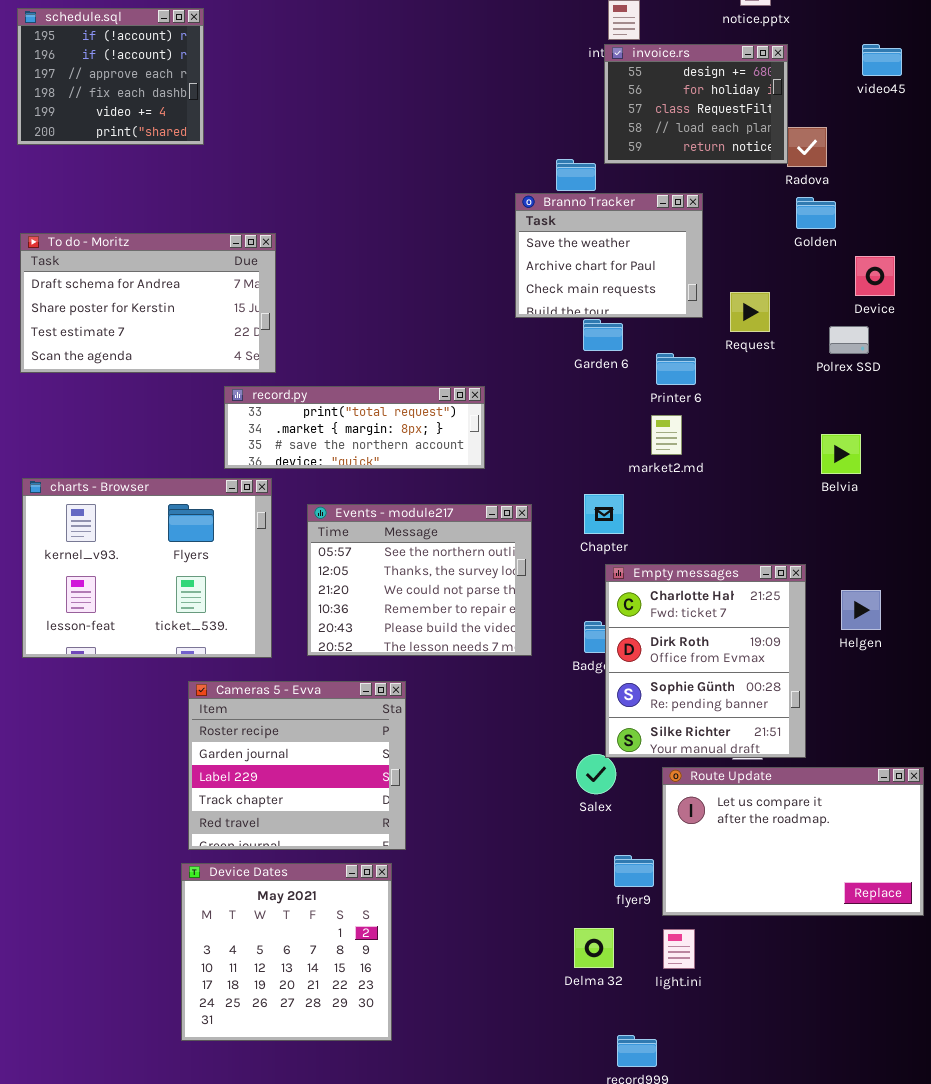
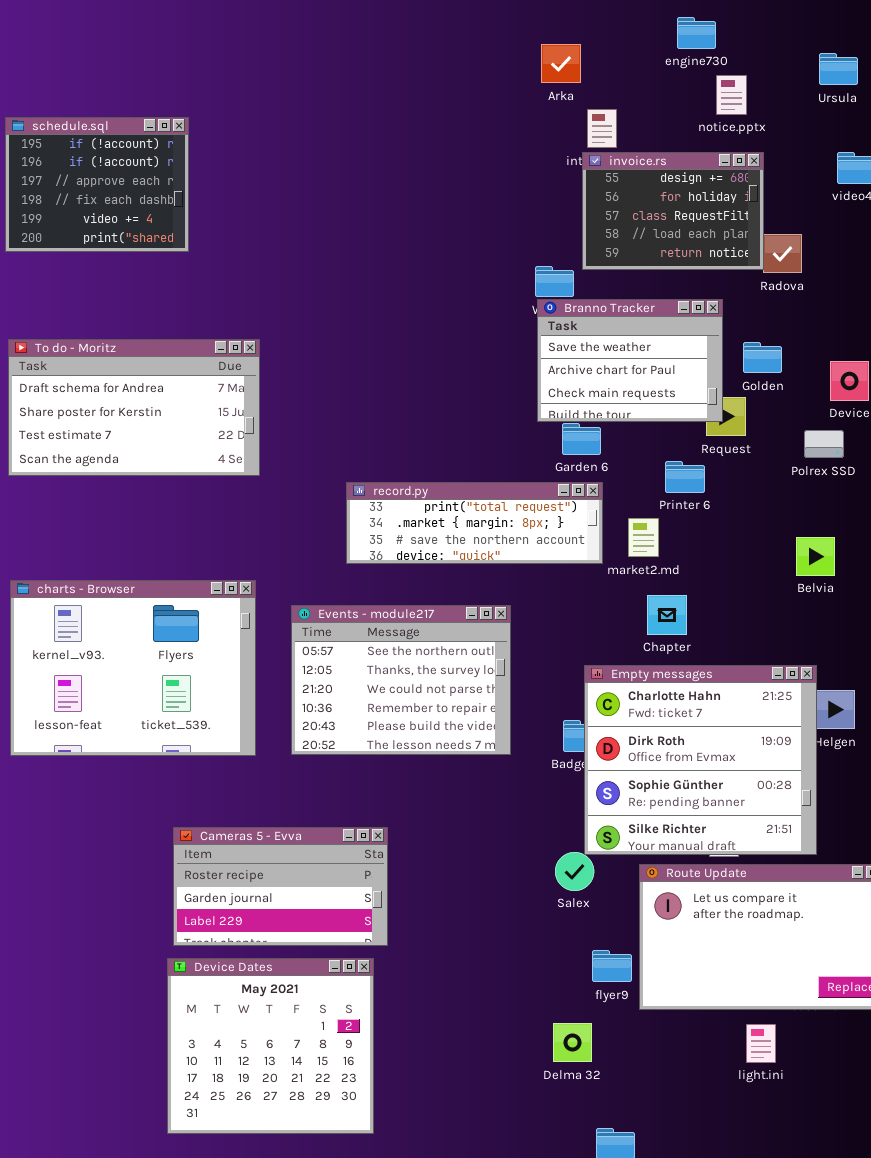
Branno Tracker: [515,193,703,318] -> [537,299,723,422], moved
Golden: [796,197,836,229] -> [743,342,782,373], moved
Printer 6: [656,353,696,385] -> [665,461,705,493], moved
record.py: [224,386,485,469] -> [346,482,603,564], moved
Chapter: [584,494,624,534] -> [647,595,687,635], moved
Empty messages: [605,564,806,758] -> [584,665,817,855], resized
Cameras 5 - Evva: [188,681,406,850] -> [173,827,388,946], resized
light.ini: [663,929,695,969] -> [746,1024,776,1063], moved

